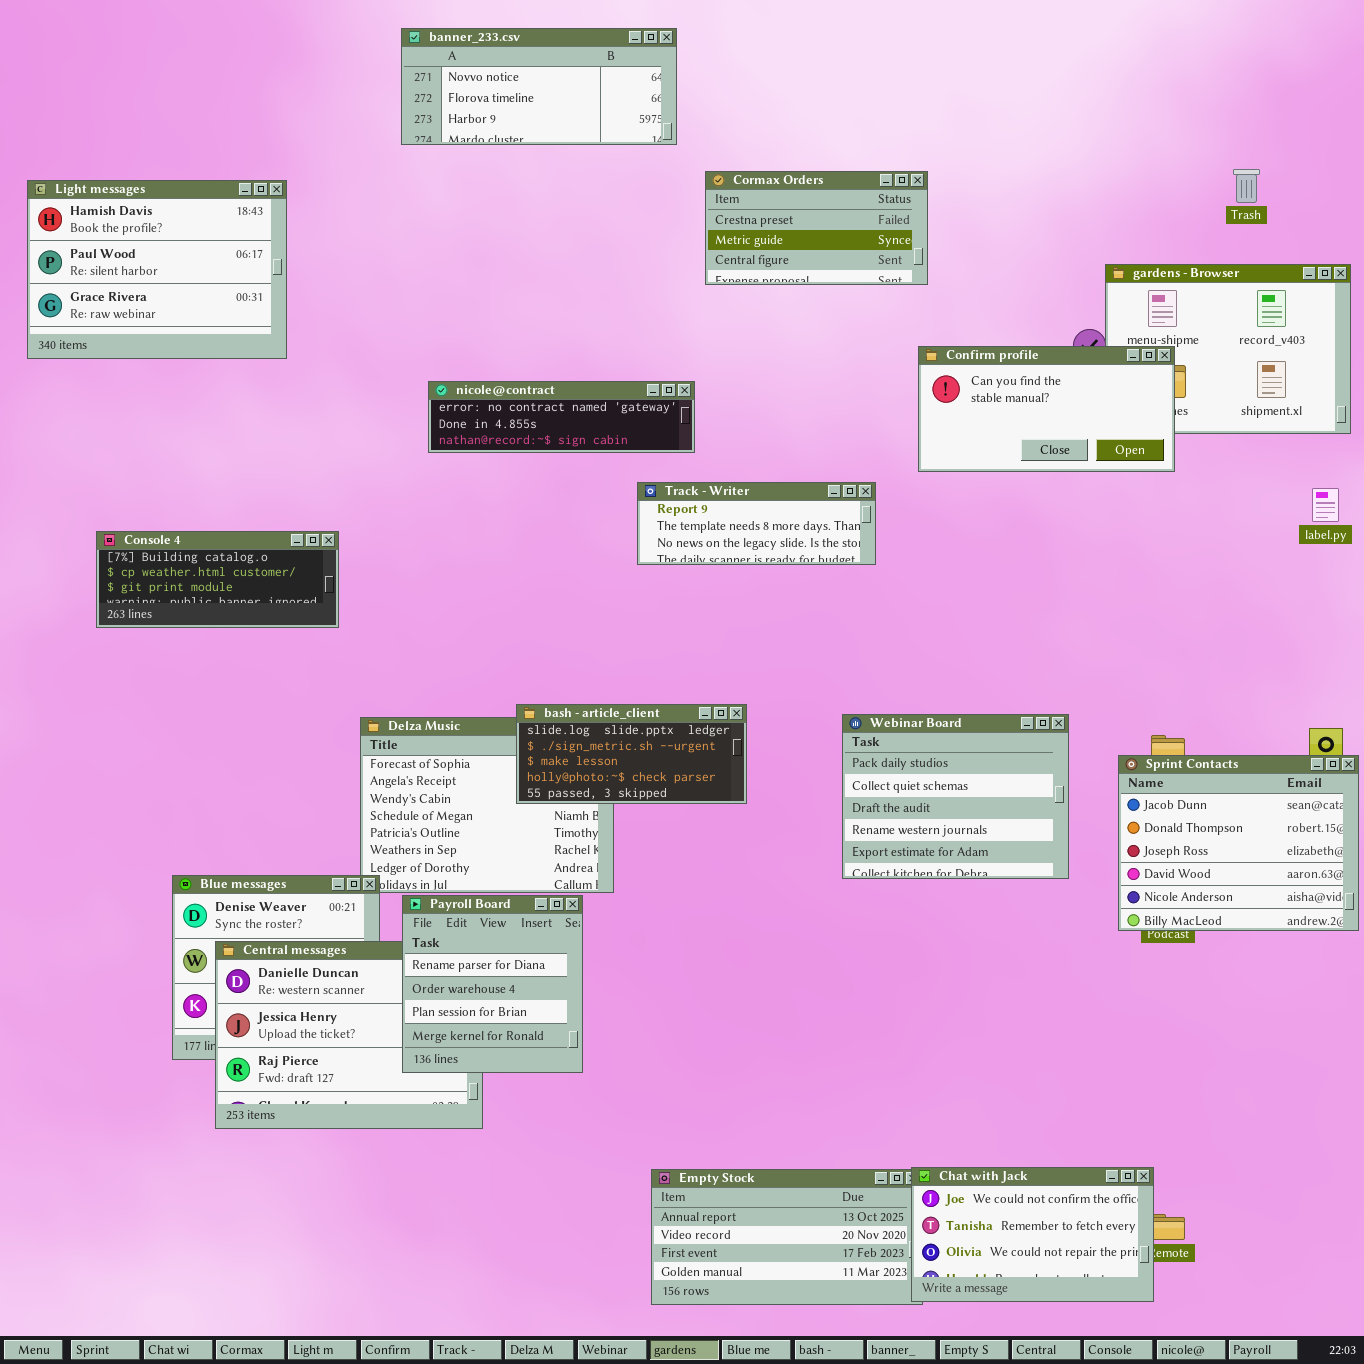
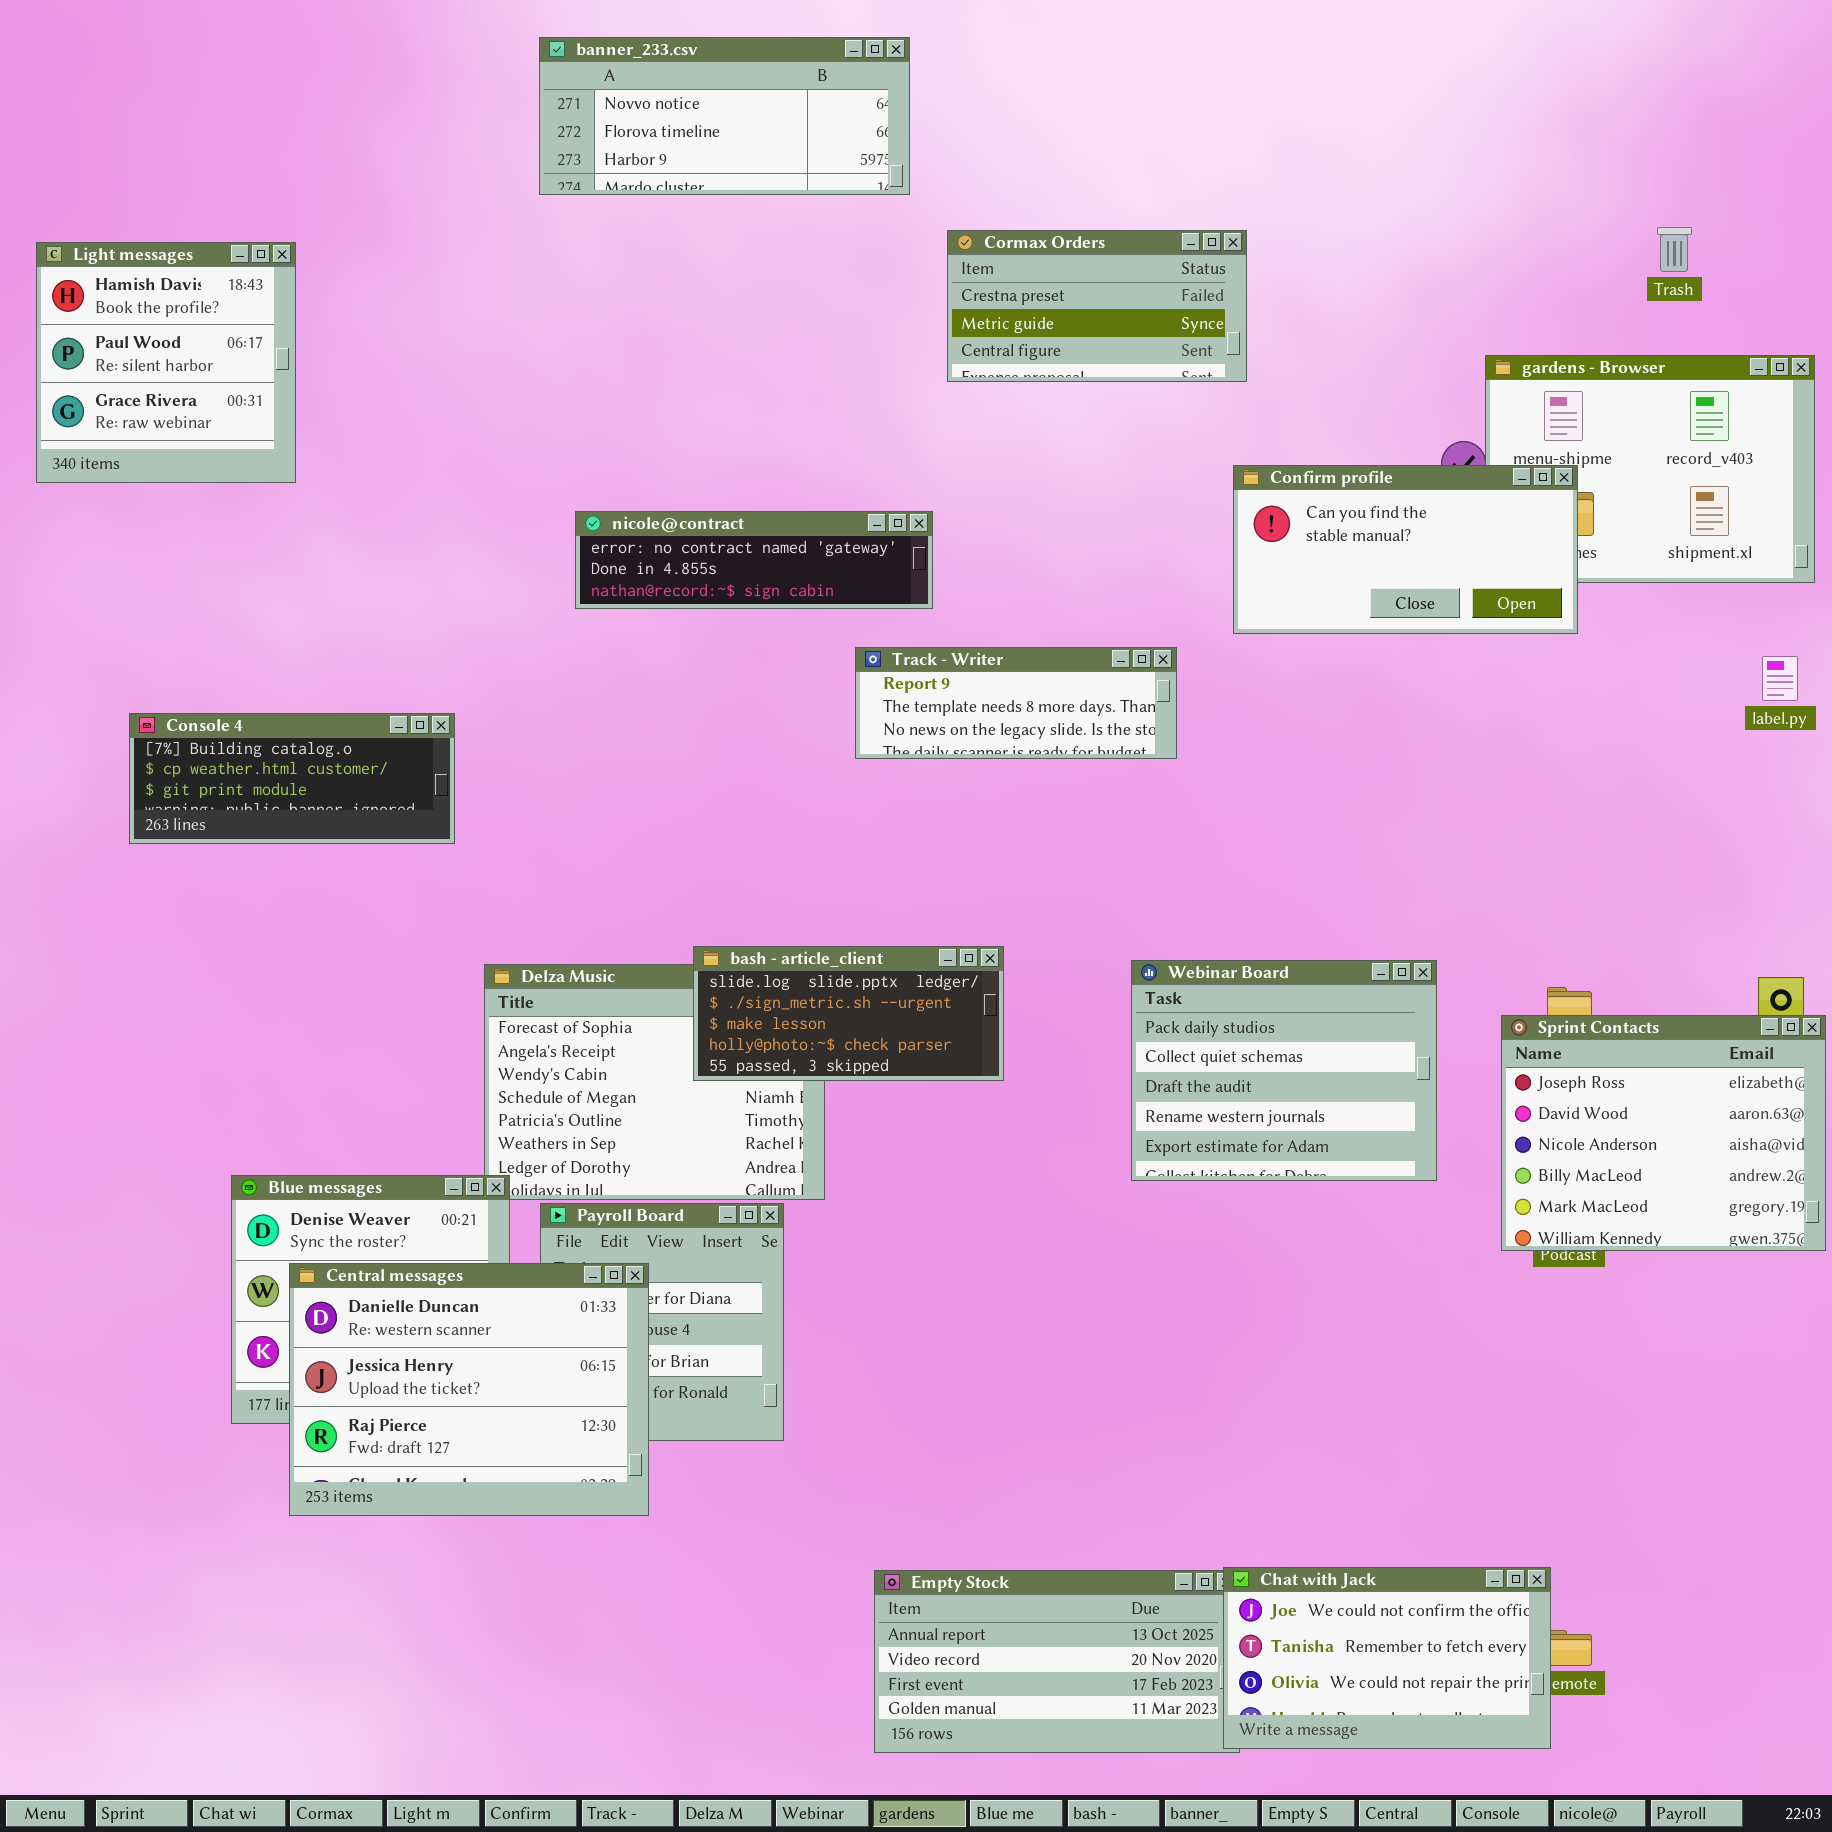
Light messages: [27,180,287,359] -> [36,242,296,483], resized
Sprint Contacts: [1118,755,1359,931] -> [1501,1015,1826,1251], scrolled down 2 rows
Central messages: [215,941,483,1129] -> [289,1263,649,1516], raised

